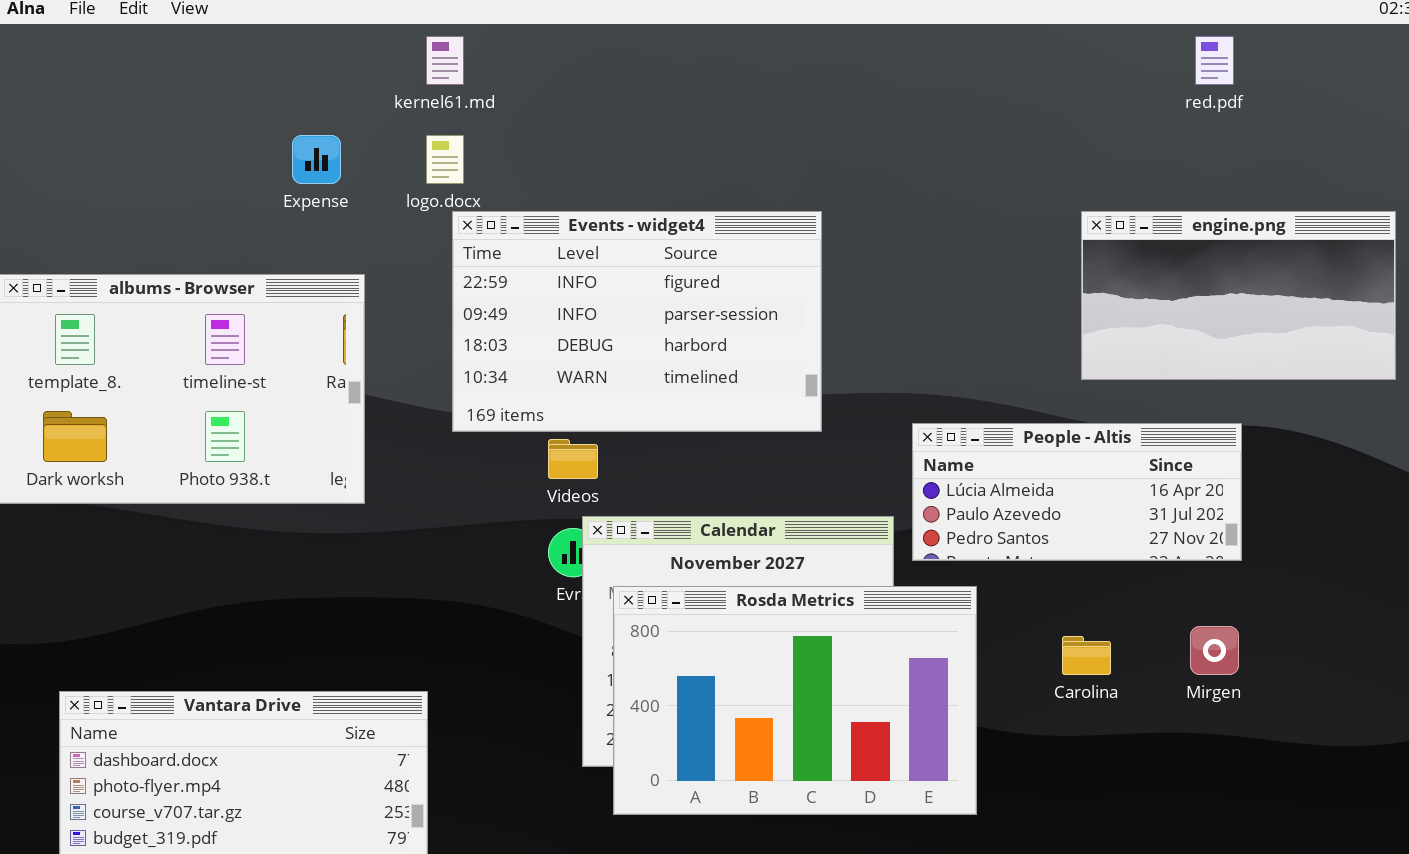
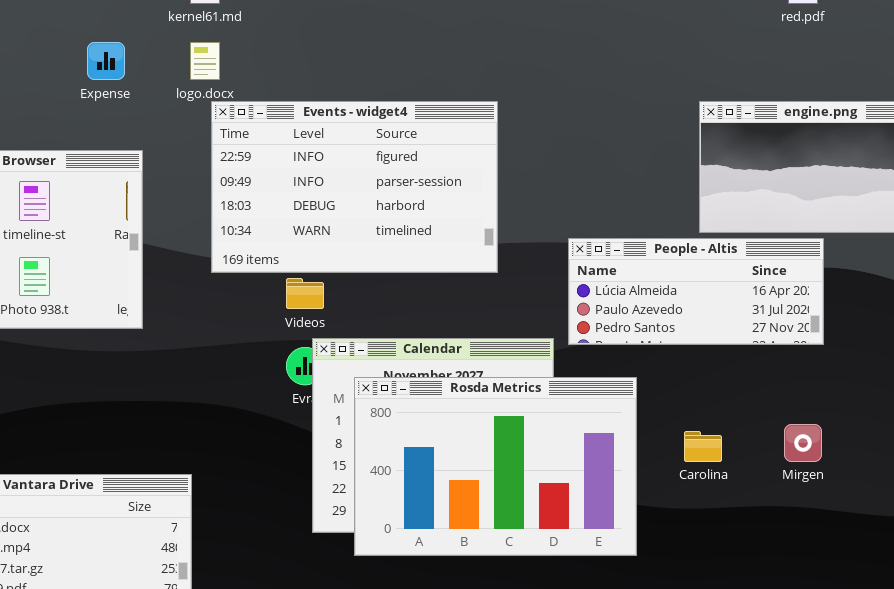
People - Altis: [912,423,1242,561] -> [568,238,824,345], moved
Rosda Metrics: [613,586,977,815] -> [354,377,637,556], moved

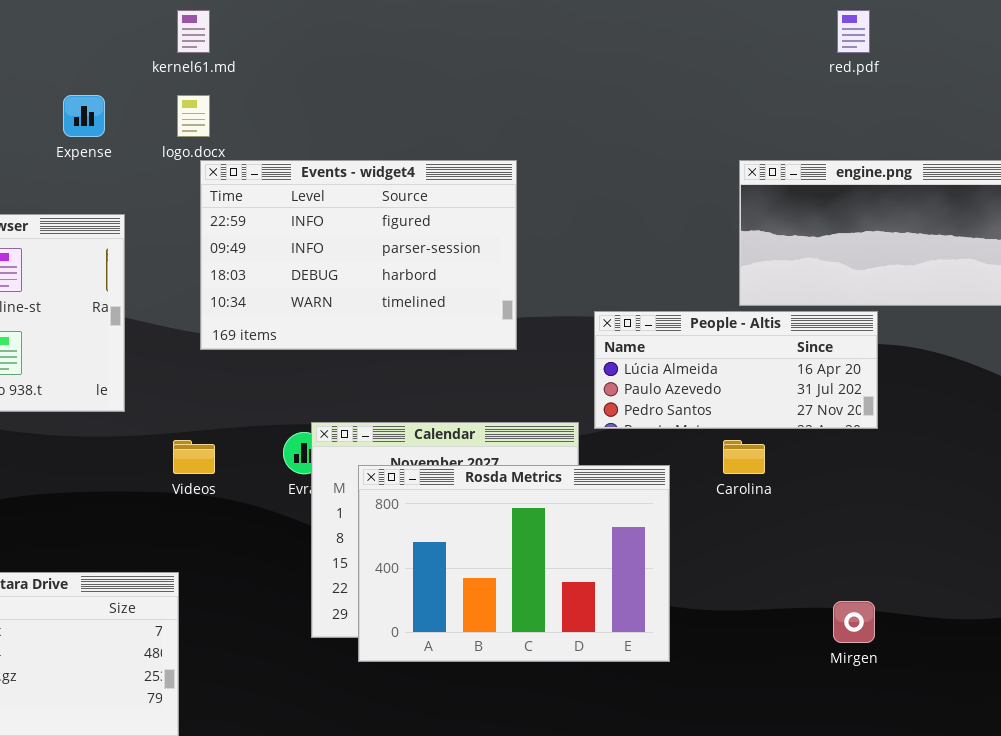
Videos: [286,278,324,309] -> [173,440,215,474], moved
Mirgen: [784,424,822,462] -> [833,601,875,643], moved
Carolina: [684,431,722,462] -> [723,440,765,474], moved

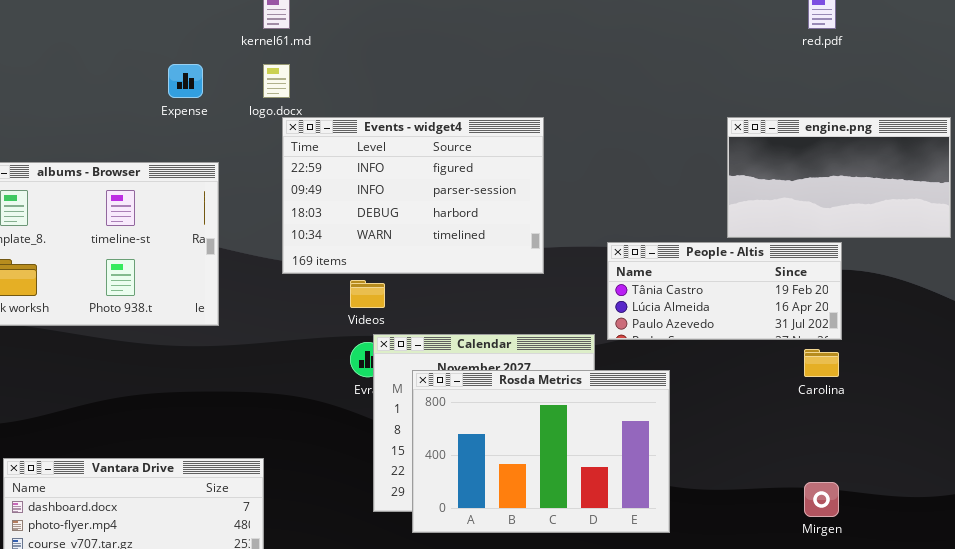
People - Altis: [594,311,878,429] -> [607,242,842,340], scrolled up 1 row
Videos: [173,440,215,474] -> [350,280,385,308], moved
Carolina: [723,440,765,474] -> [804,349,839,377], moved

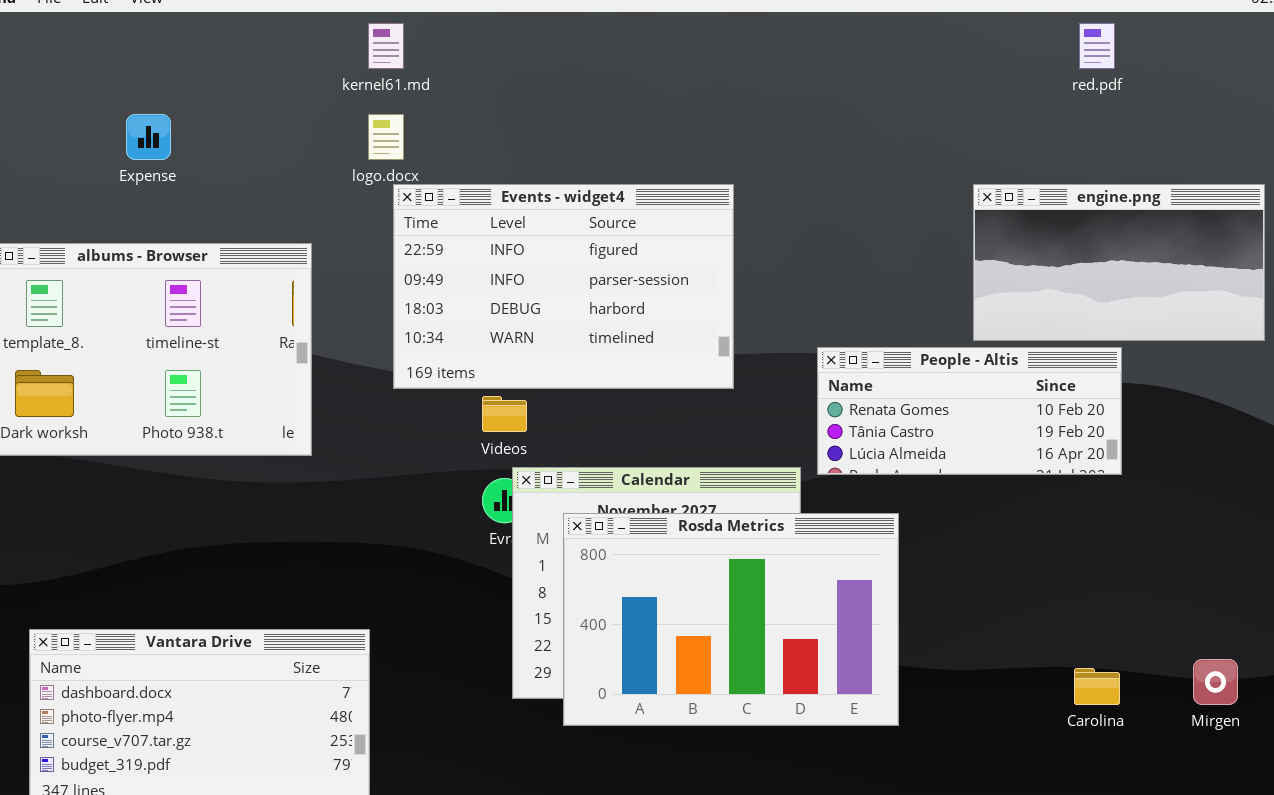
Expense: [168,64,203,98] -> [126,114,171,160], moved
People - Altis: [607,242,842,340] -> [817,347,1122,475], scrolled up 1 row
Carolina: [804,349,839,377] -> [1074,668,1120,705], moved
Mirgen: [804,482,839,517] -> [1193,659,1238,705], moved

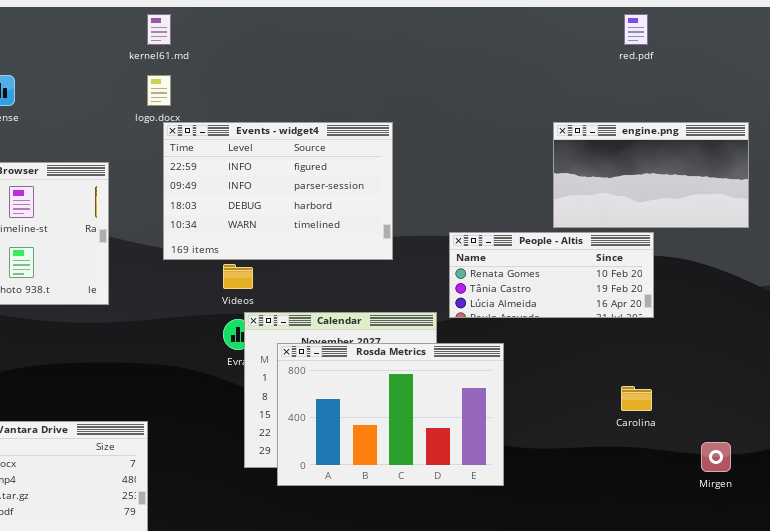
Carolina: [1074,668,1120,705] -> [621,386,652,411], moved

